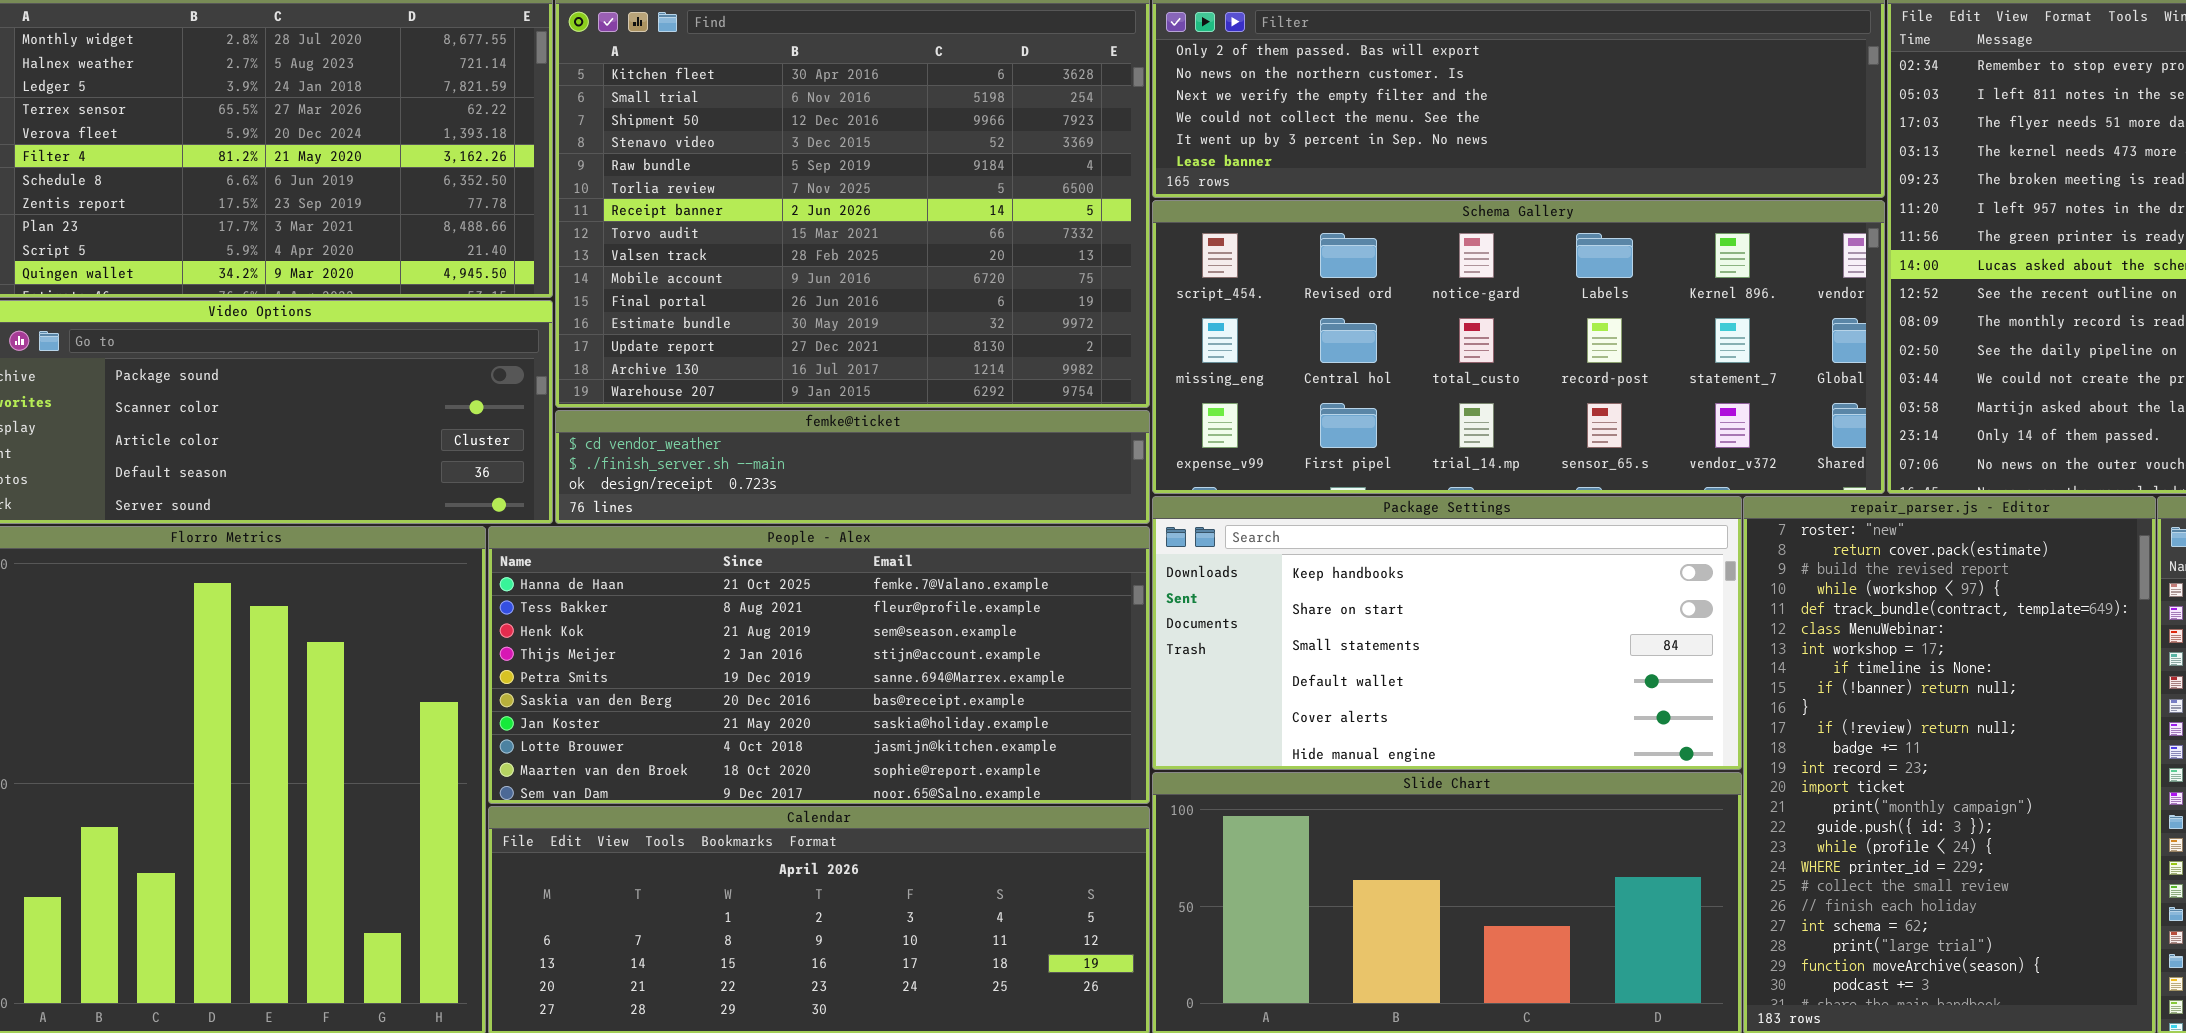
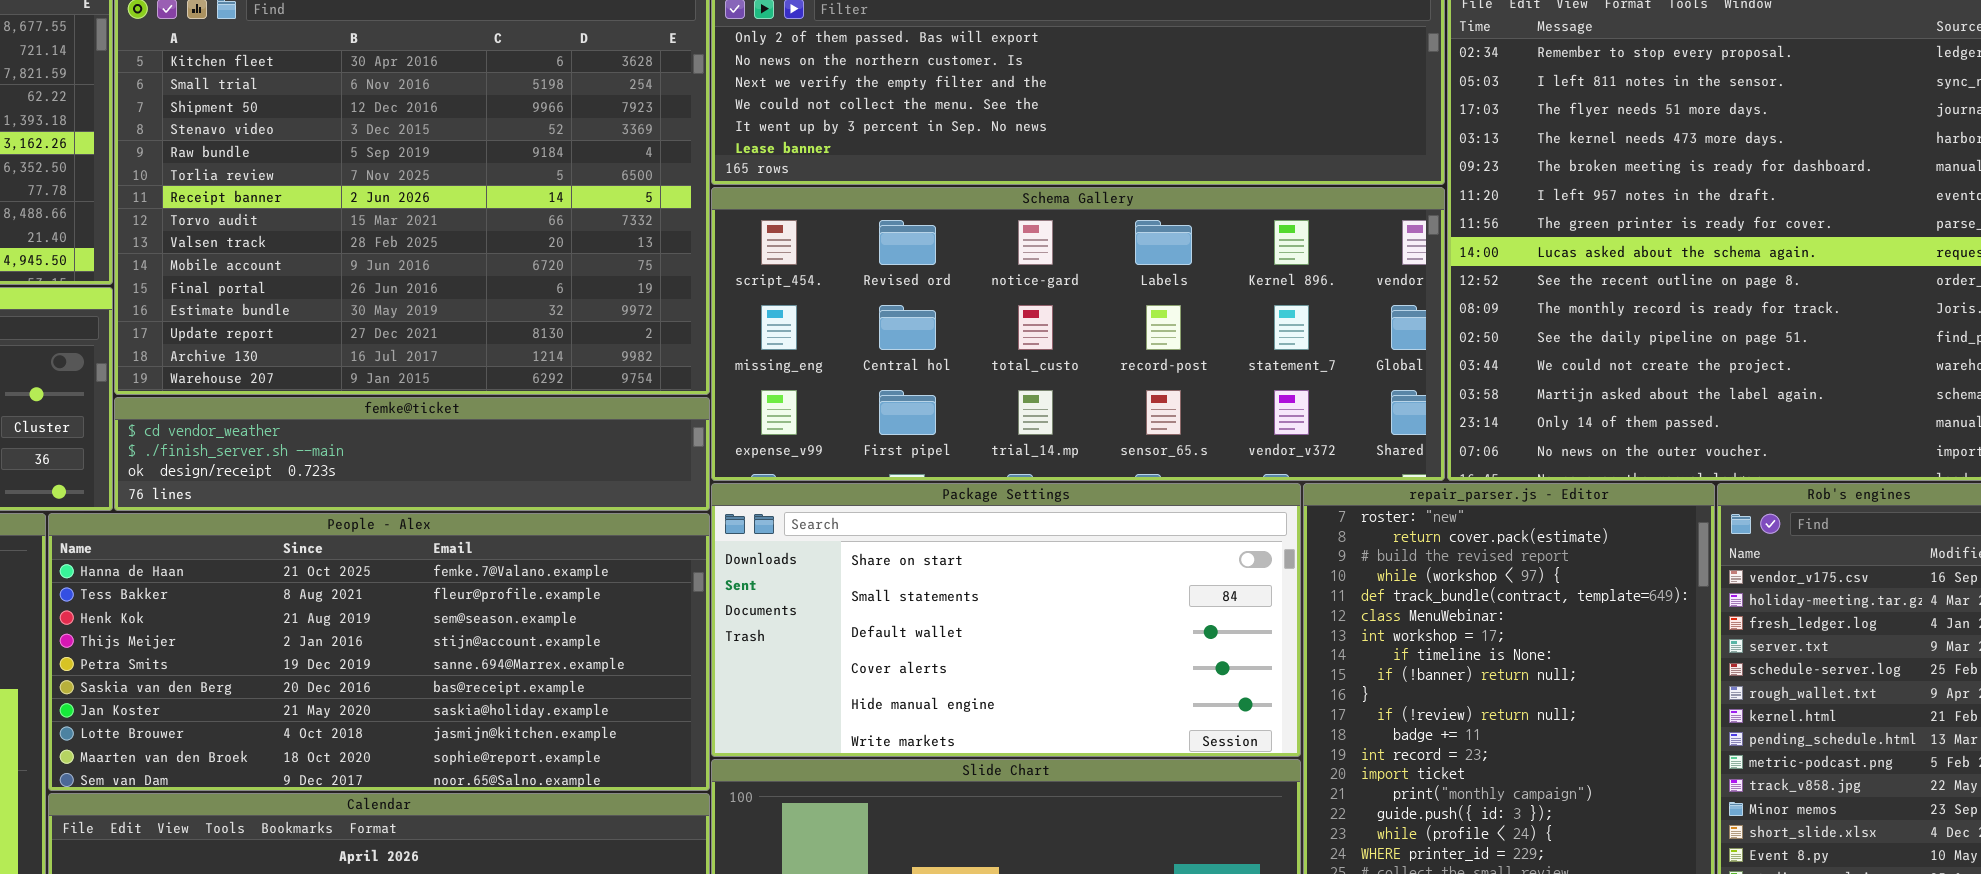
Package Settings: [1152,496,1742,770] -> [711,483,1301,757], scrolled down 1 row

